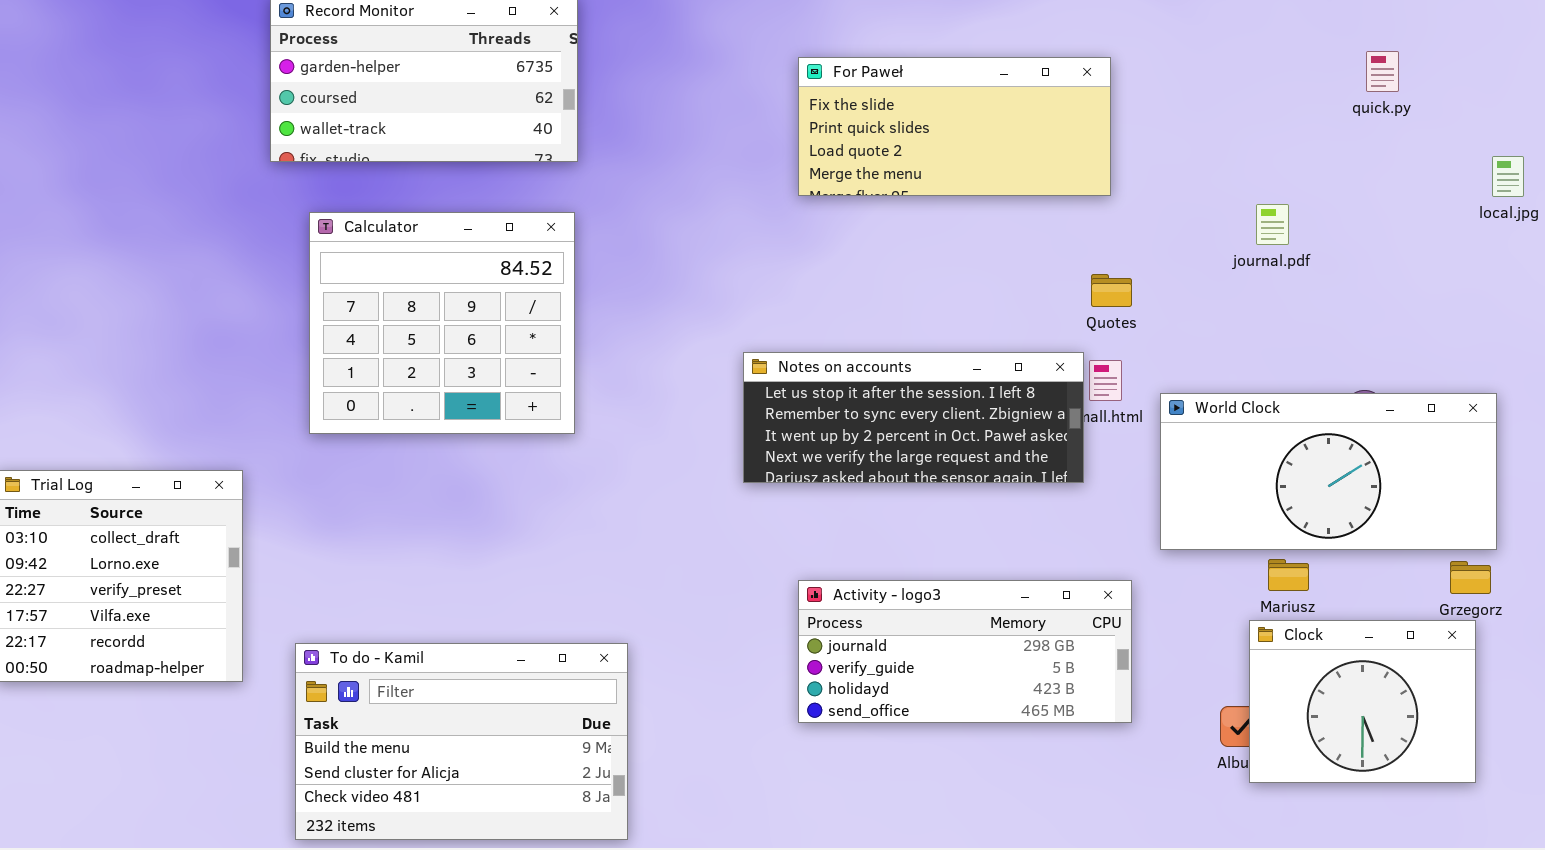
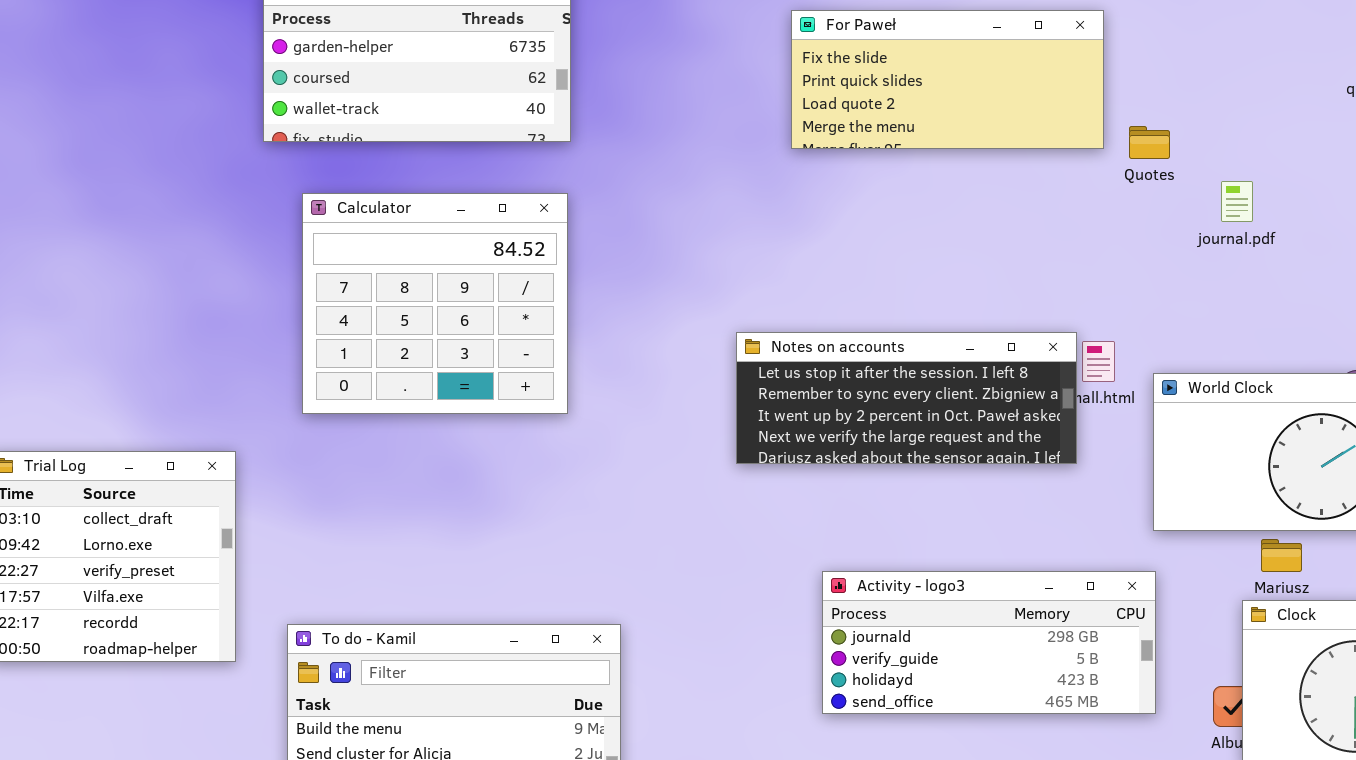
For Paweł: [798,57,1111,196] -> [791,10,1104,149], moved
journal.pdf: [1256,204,1289,245] -> [1221,181,1253,222], moved
Quotes: [1091,274,1132,307] -> [1129,126,1170,159], moved
Activity - logo3: [798,580,1132,723] -> [822,571,1156,714], moved

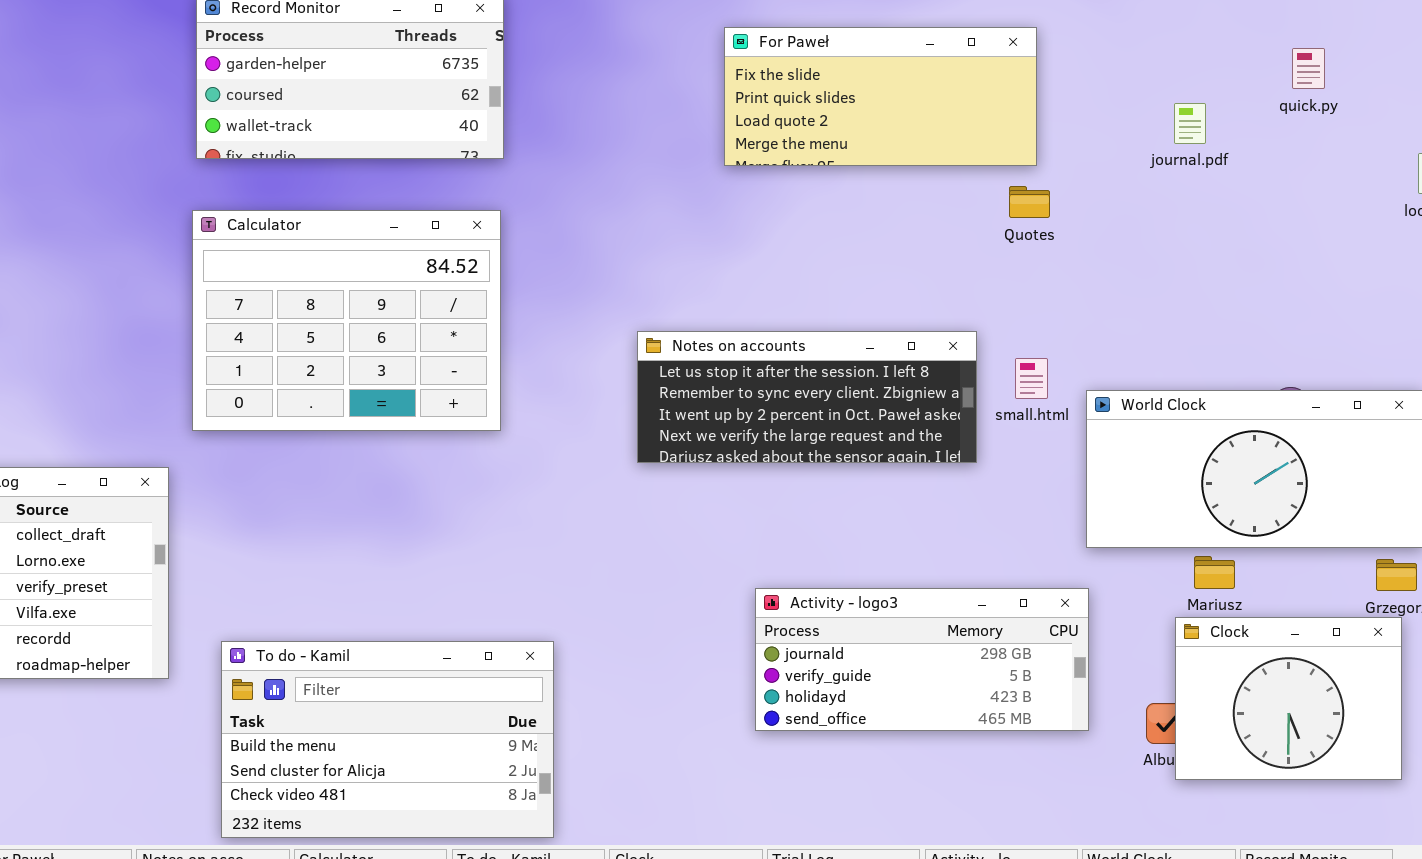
Quotes: [1129,126,1170,159] -> [1009,186,1050,218], moved
journal.pdf: [1221,181,1253,222] -> [1174,103,1206,144], moved
Calculator: [302,193,568,414] -> [192,210,501,431], resized
Notes on accounts: [736,332,1077,464] -> [637,331,977,463], moved

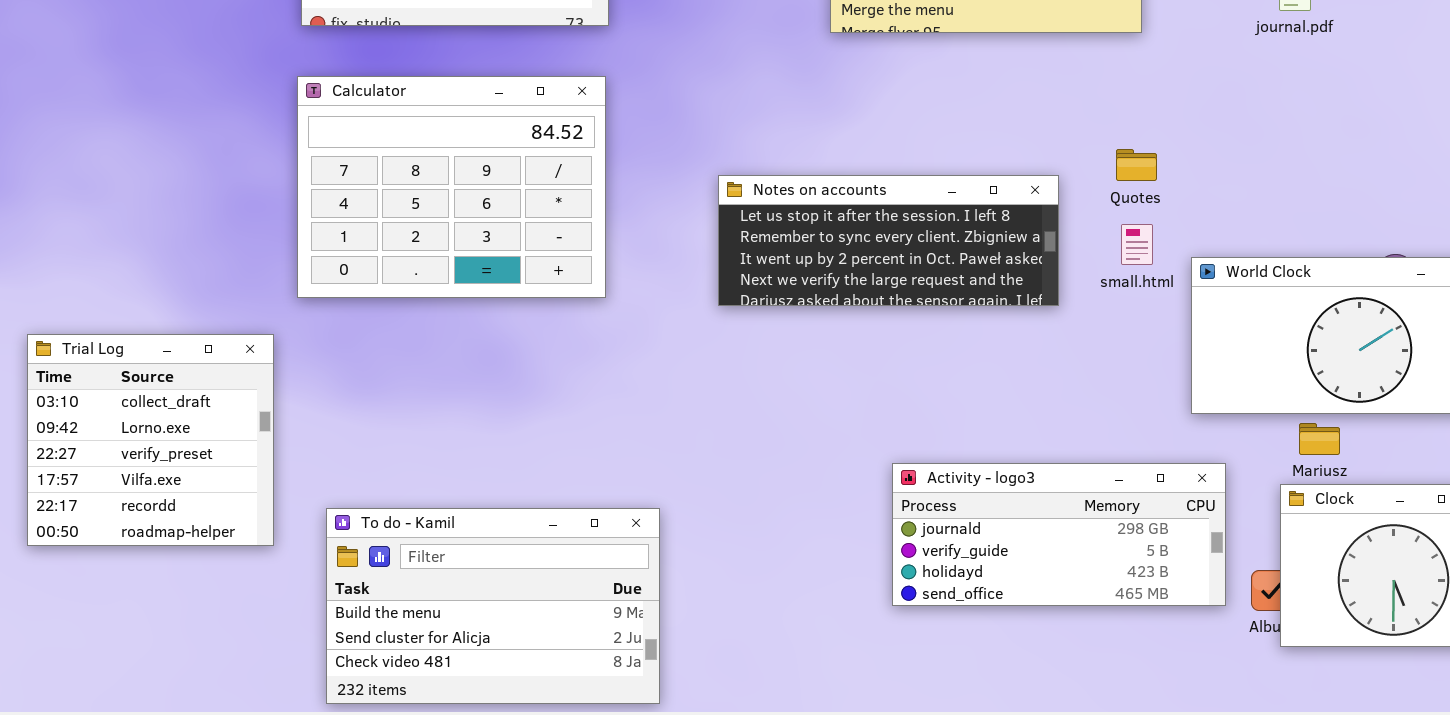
Quotes: [1009,186,1050,218] -> [1116,149,1157,181], moved
Notes on accounts: [637,331,977,463] -> [718,175,1059,306], moved
Activity - logo3: [755,588,1089,731] -> [892,463,1226,606], moved

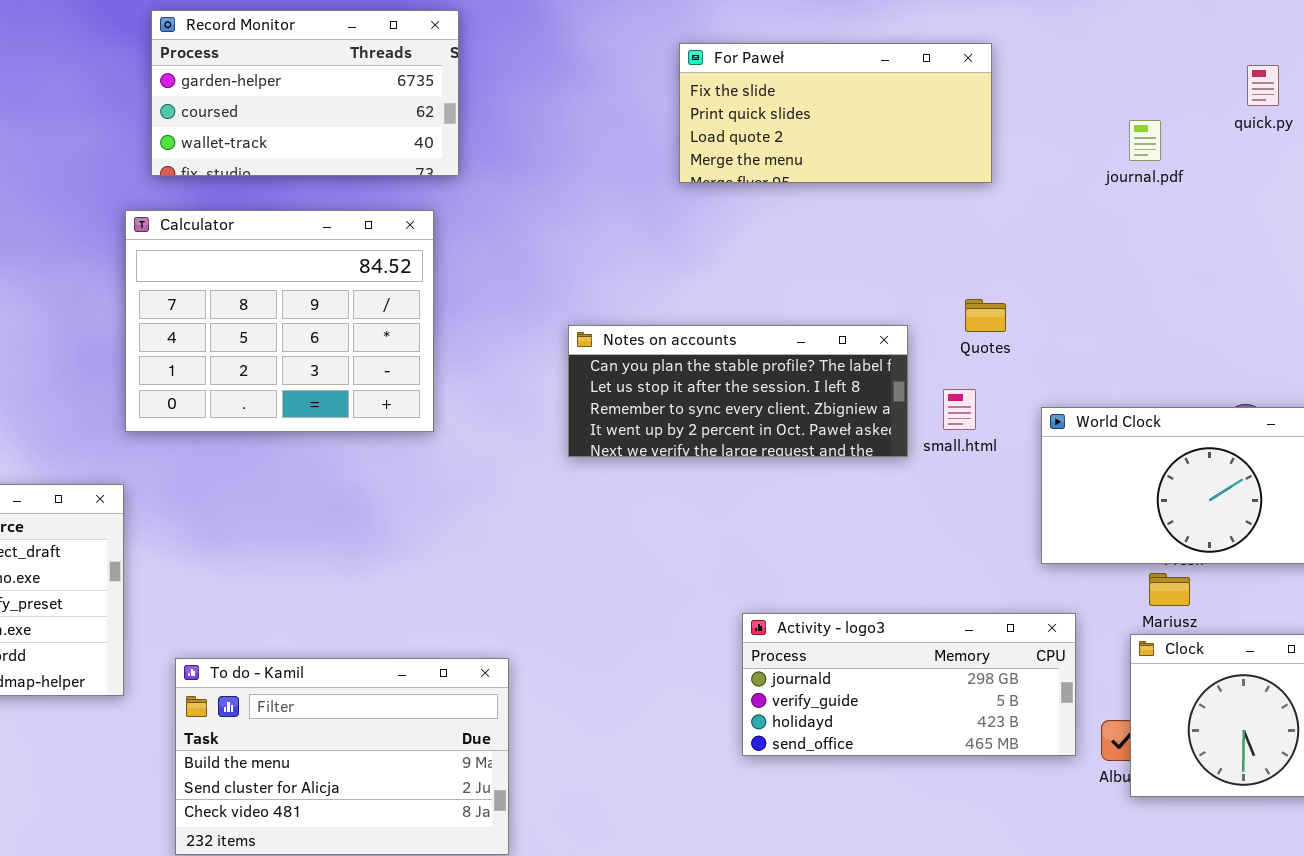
Calculator: [297,76,606,298] -> [125,210,434,432], moved
Notes on accounts: [718,175,1059,306] -> [568,325,908,457], scrolled up 1 row
small.html: [1121,224,1153,265] -> [943,389,976,430], moved

